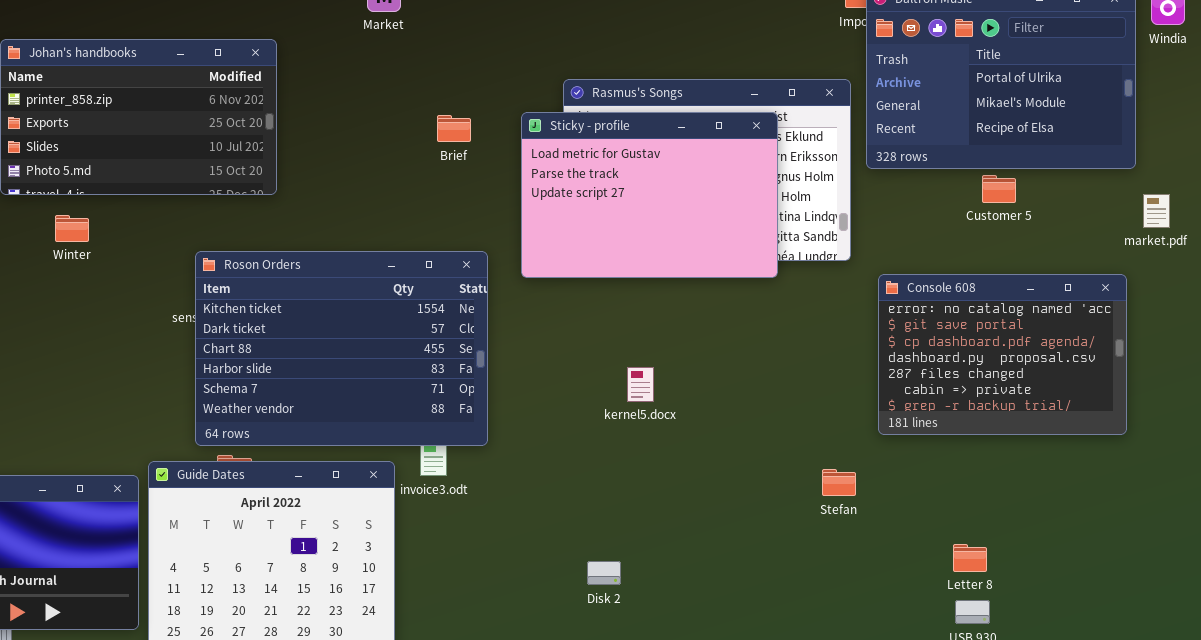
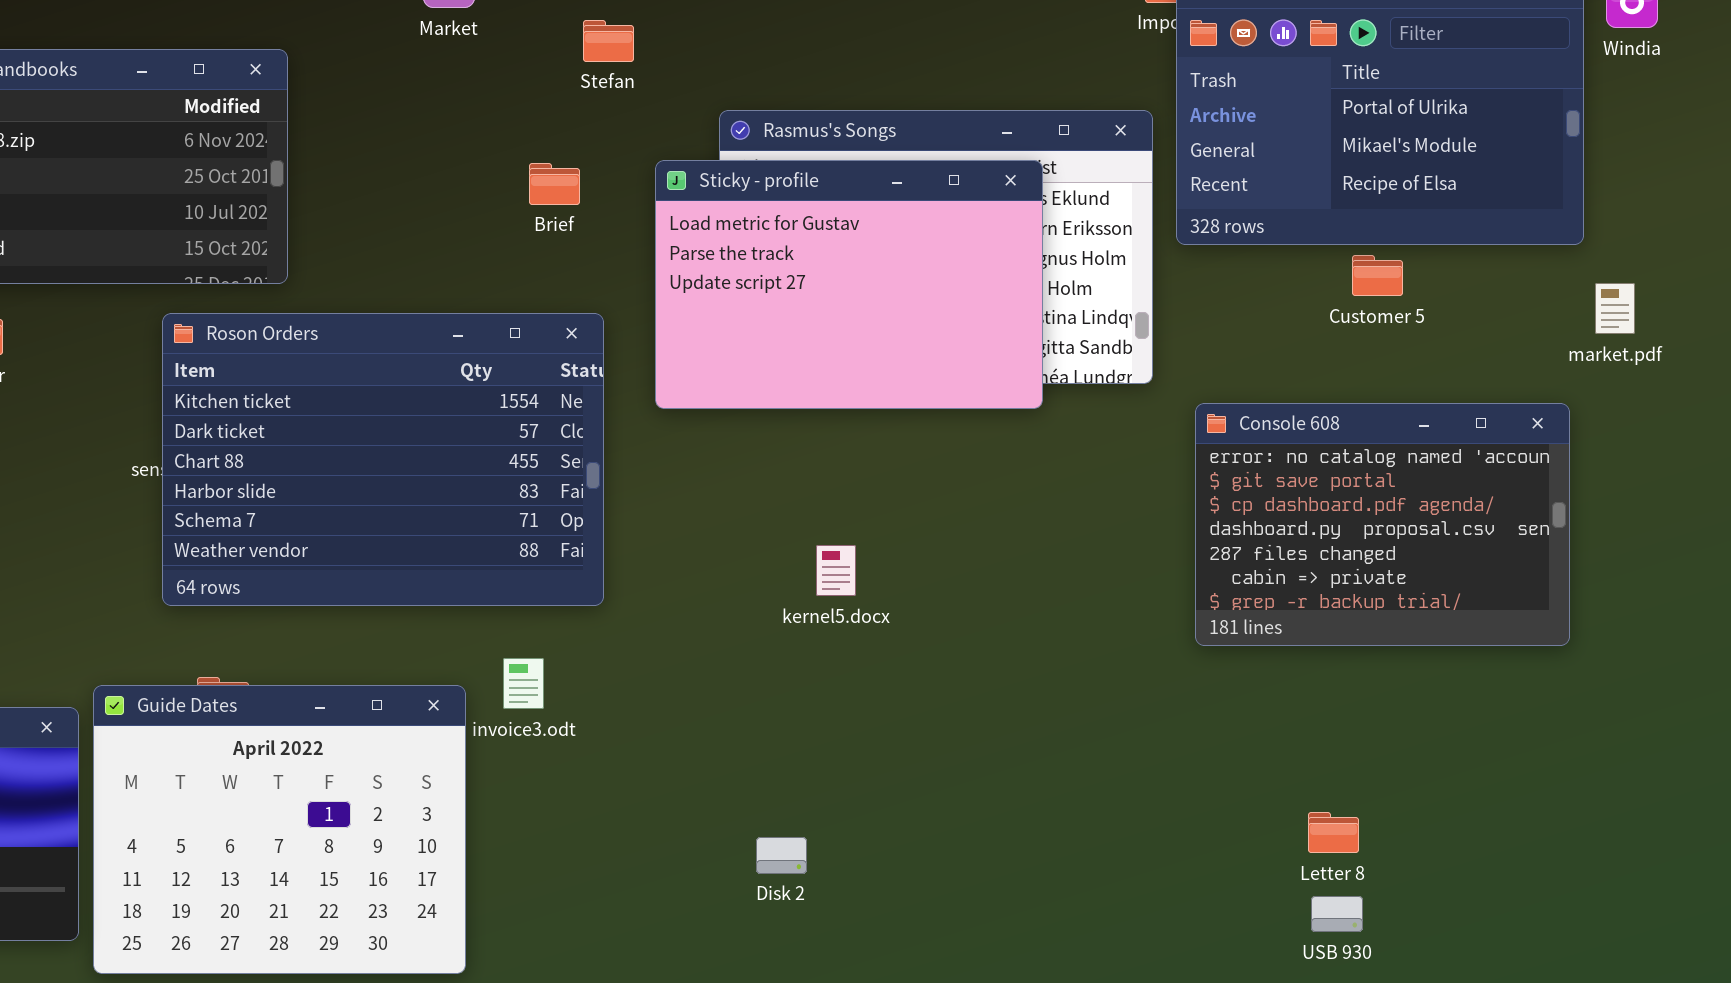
Roson Orders: [195,251,488,446] -> [162,313,604,606], moved
Stefan: [822,469,856,496] -> [583,20,634,62], moved

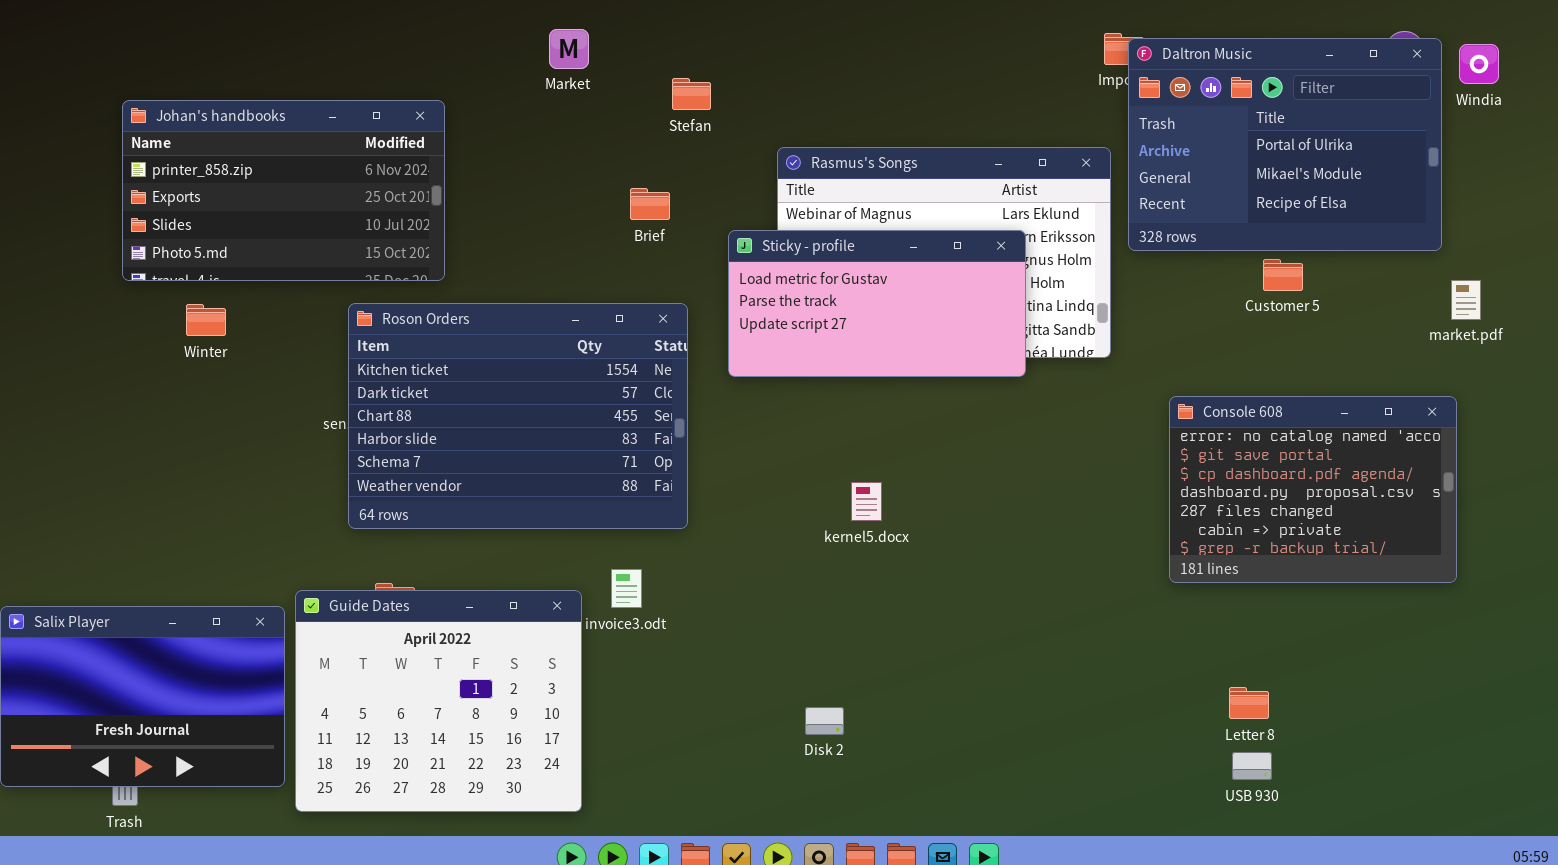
Sticky - profile: [655,160,1043,409] -> [728,230,1026,377], resized
Console 608: [1195,403,1570,646] -> [1169,396,1457,583], moved

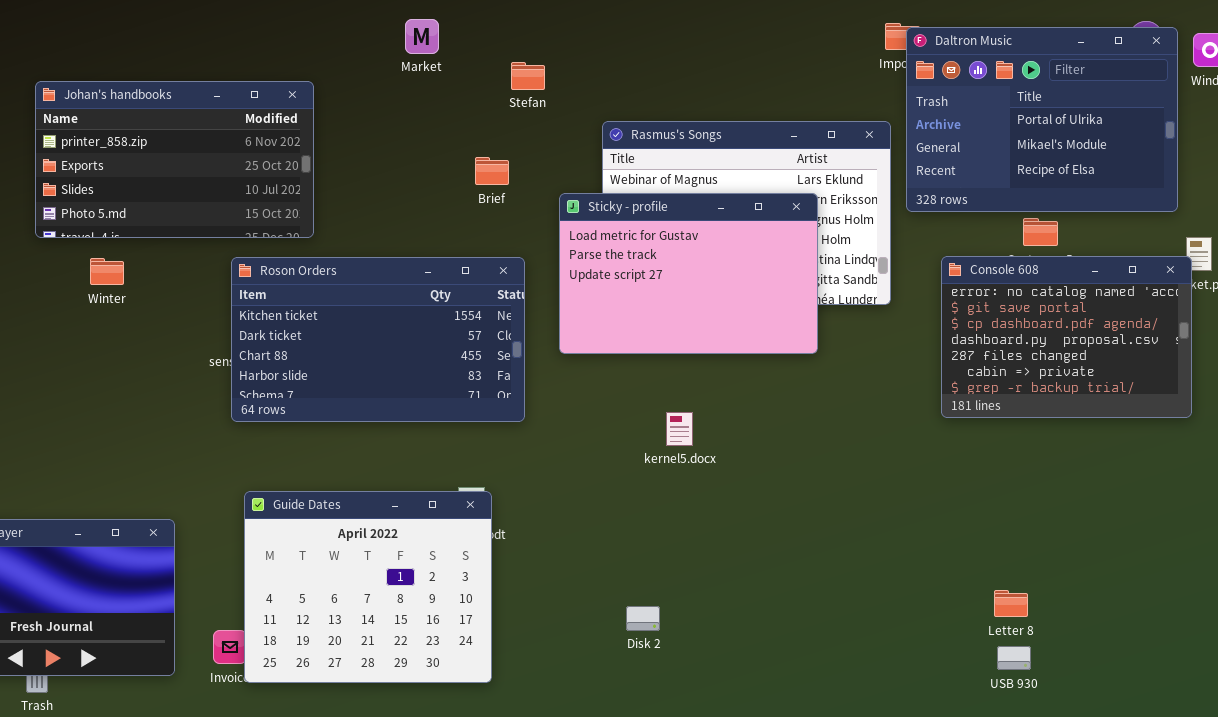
Sticky - profile: [728,230,1026,377] -> [559,193,818,354], resized
Roson Orders: [348,303,688,529] -> [231,257,525,422], resized
Console 608: [1169,396,1457,583] -> [941,256,1192,418], moved
Guide Dates: [295,590,582,812] -> [244,491,492,683], moved

